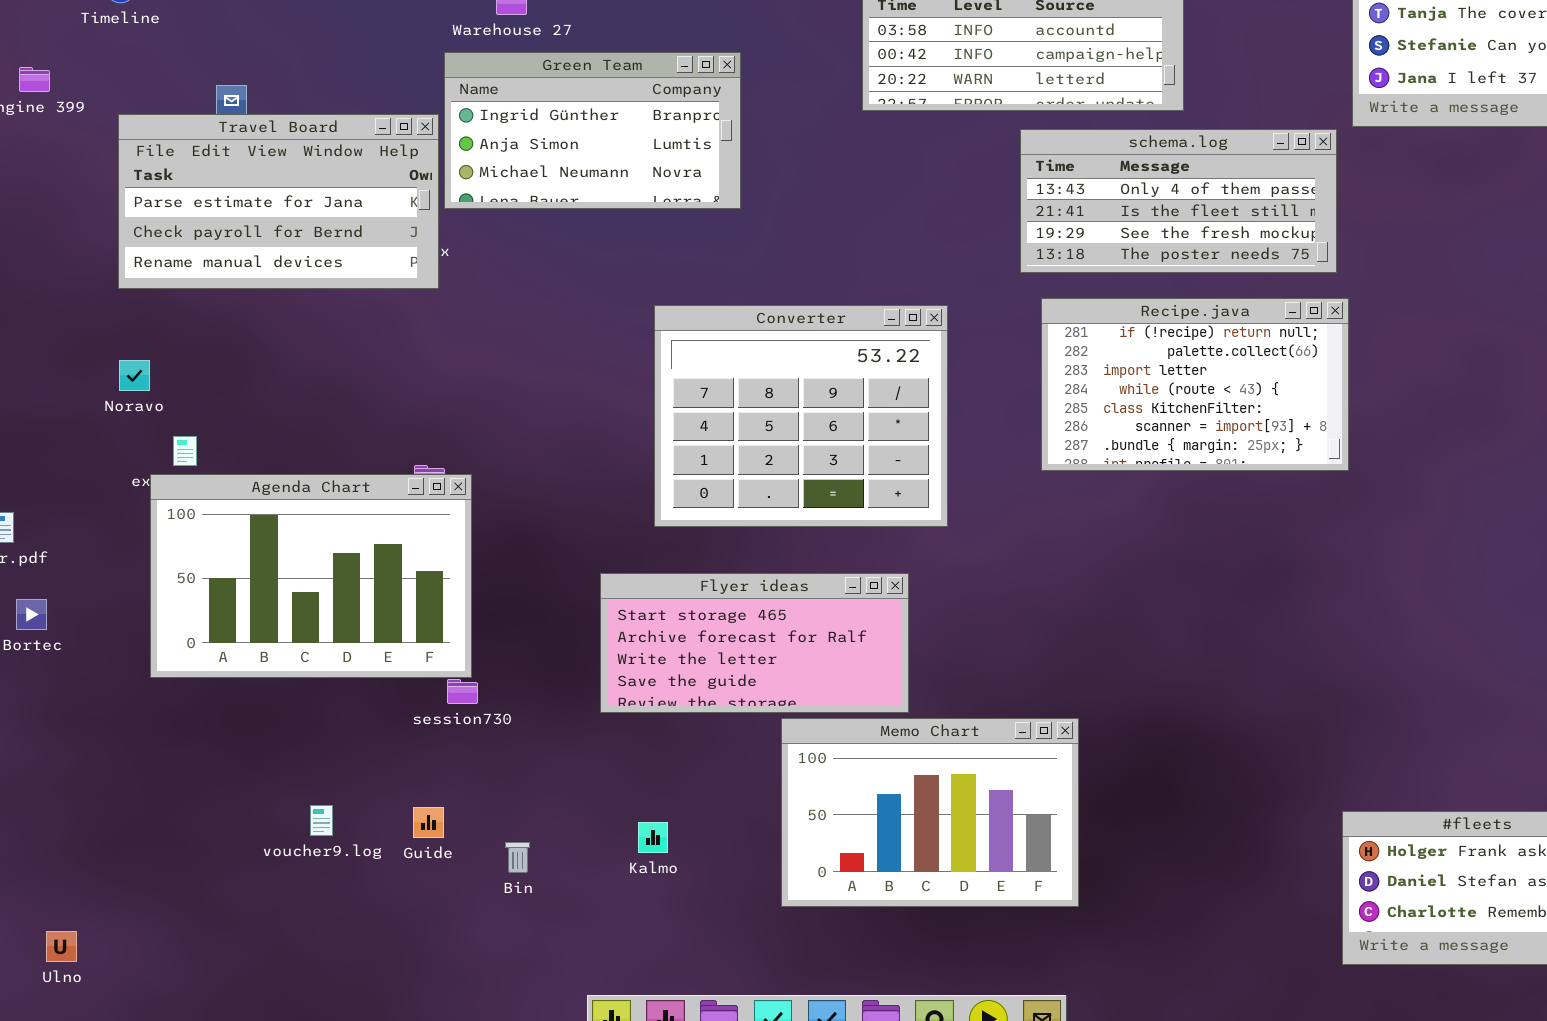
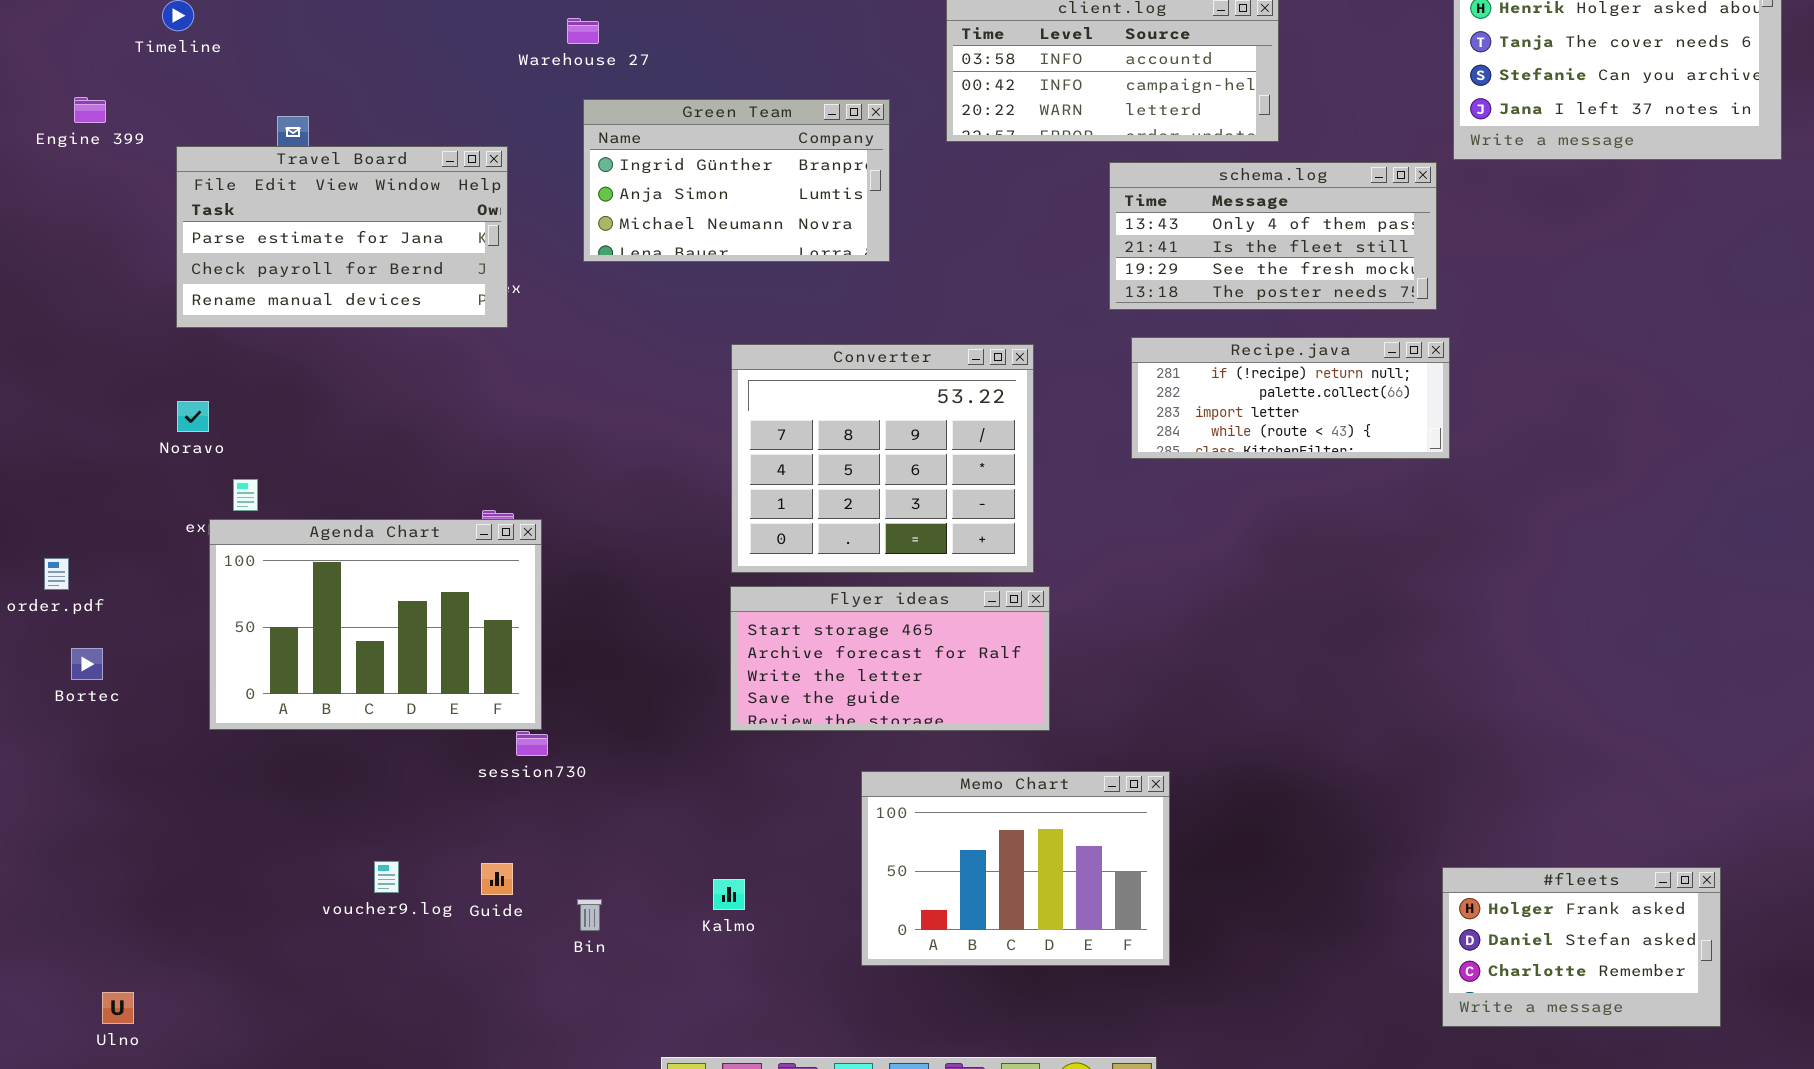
Green Team: [444,52,741,209] -> [583,99,890,262], moved
Recipe.java: [1041,298,1349,471] -> [1131,337,1450,459], resized
Flyer ideas: [600,573,909,713] -> [730,586,1050,731], moved

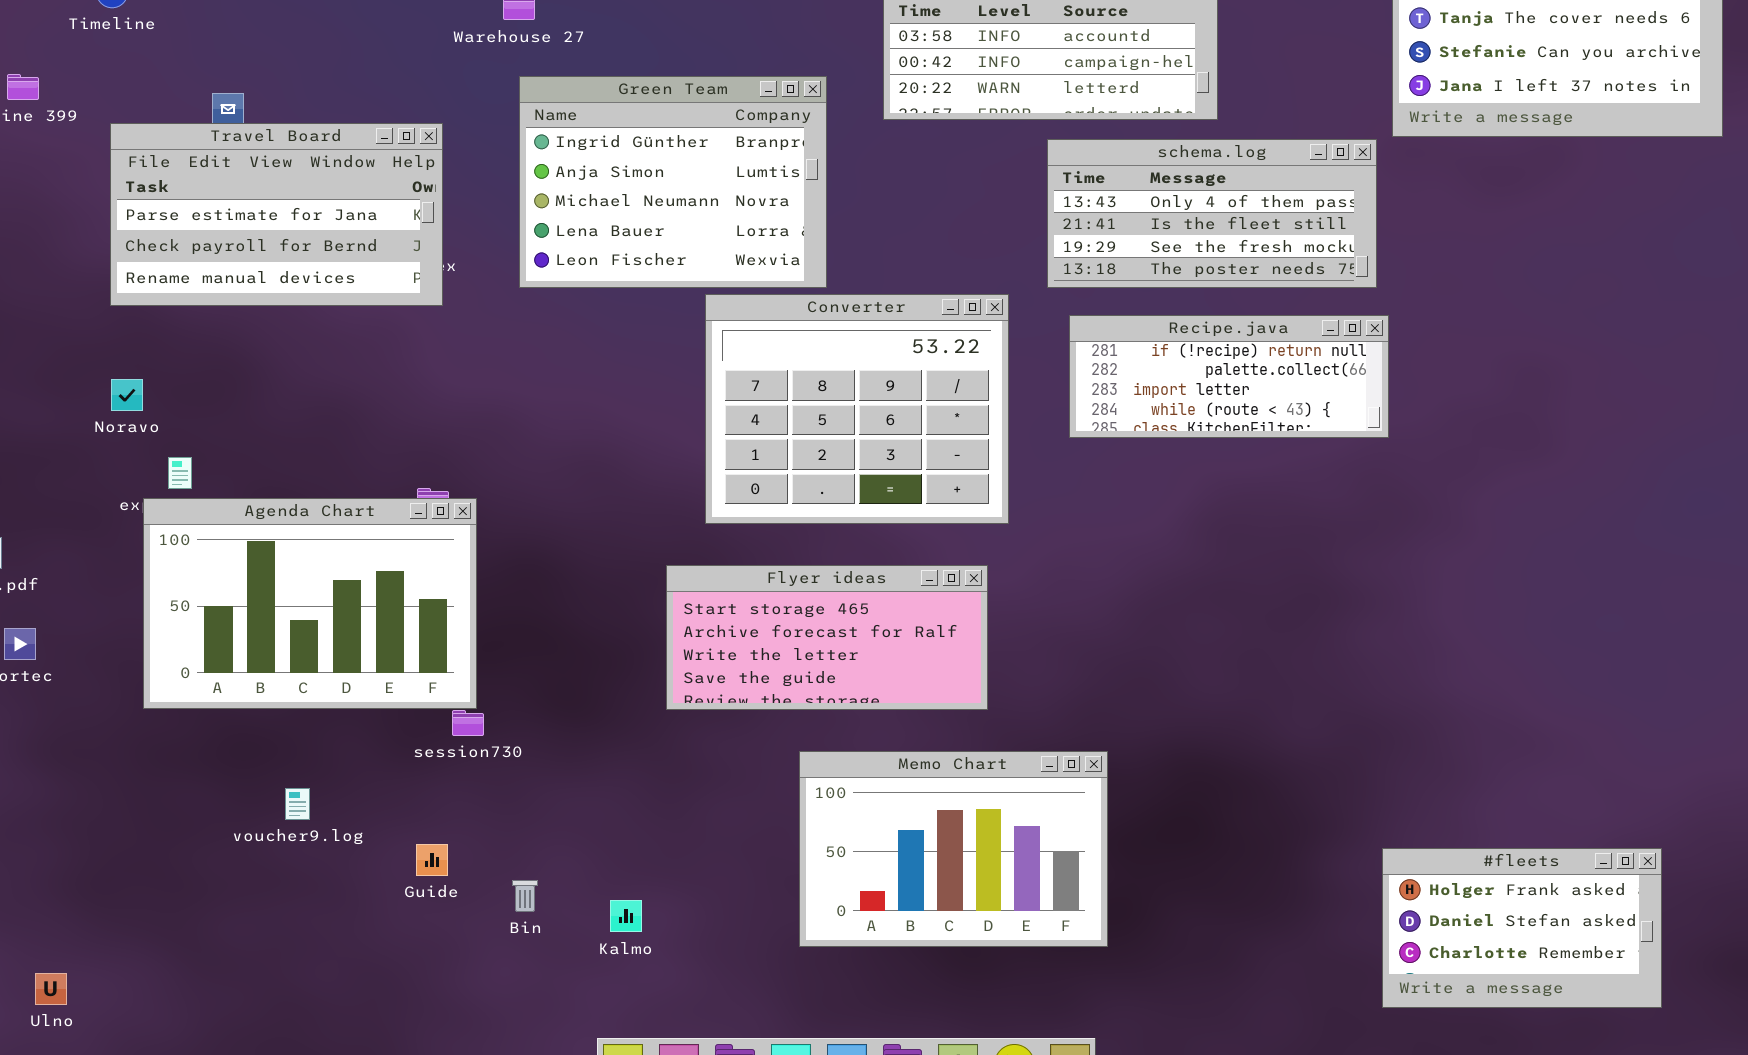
Green Team: [583,99,890,262] -> [519,76,827,288], resized
Converter: [731,344,1034,573] -> [705,294,1009,524], moved
voucher9.log: [374,861,399,893] -> [285,788,310,820], moved
Kalmo: [713,879,745,910] -> [610,900,642,932], moved

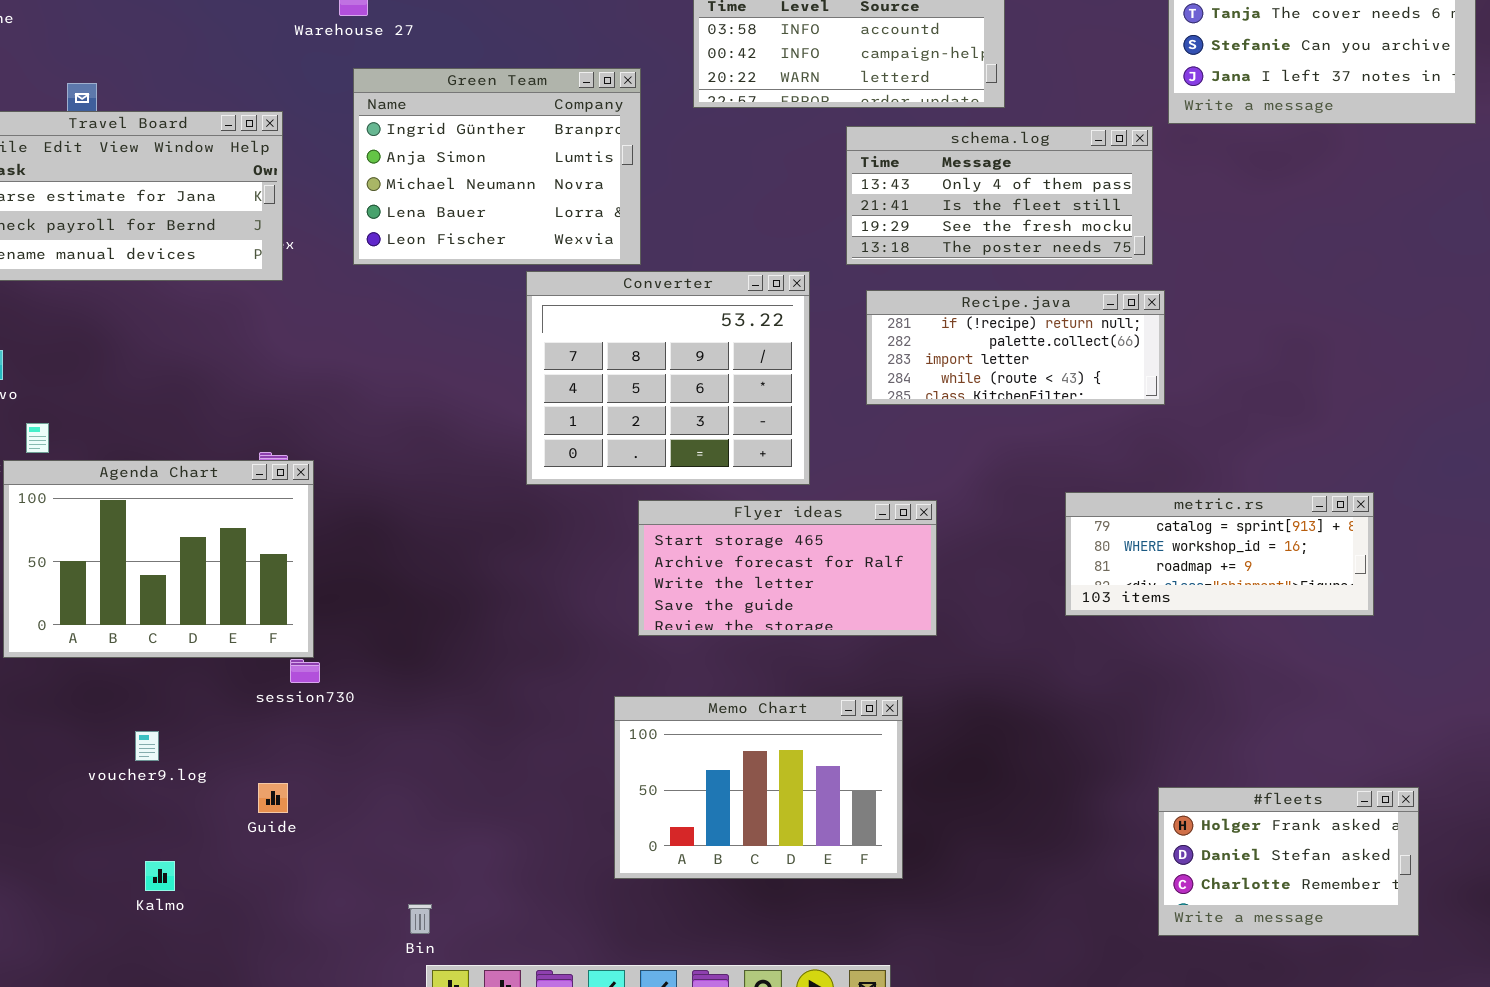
metric.rs: none -> [1065,492,1374,616], opened
Flyer ideas: [666,565,988,710] -> [638,500,937,636], moved
Bin: [512,880,538,912] -> [408,904,432,934], moved
Kalmo: [610,900,642,932] -> [145,861,175,891], moved

